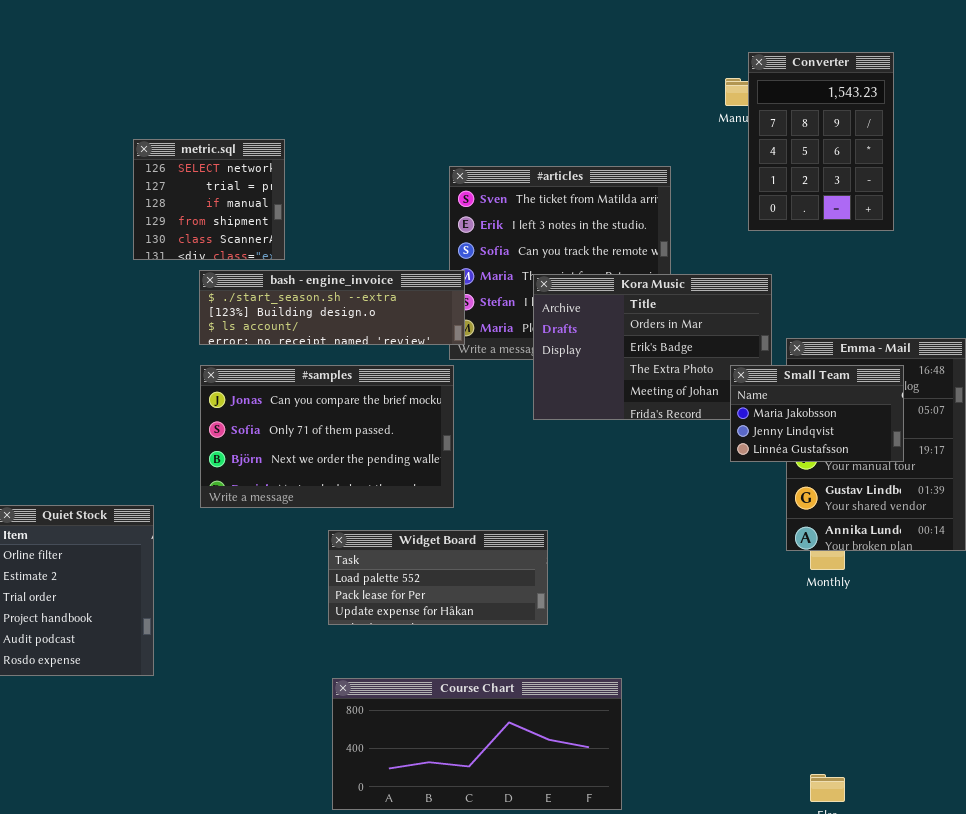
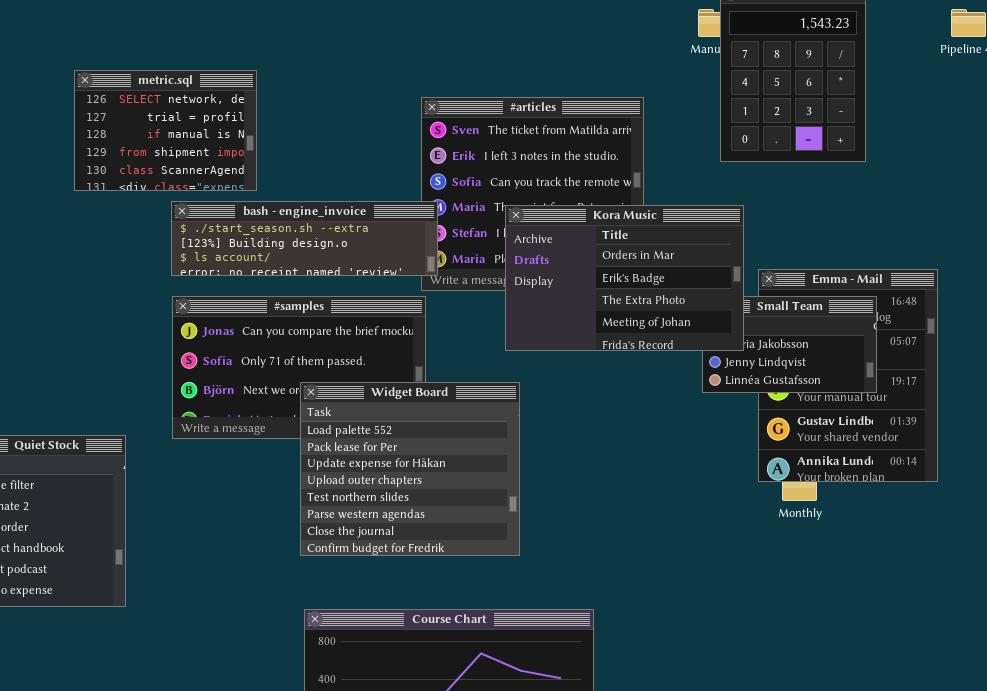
metric.sql: [133,139,285,260] -> [74,70,257,191], resized
Kora Music: [533,274,772,420] -> [505,205,744,351], raised
Widget Board: [328,530,548,625] -> [300,382,520,556], resized

